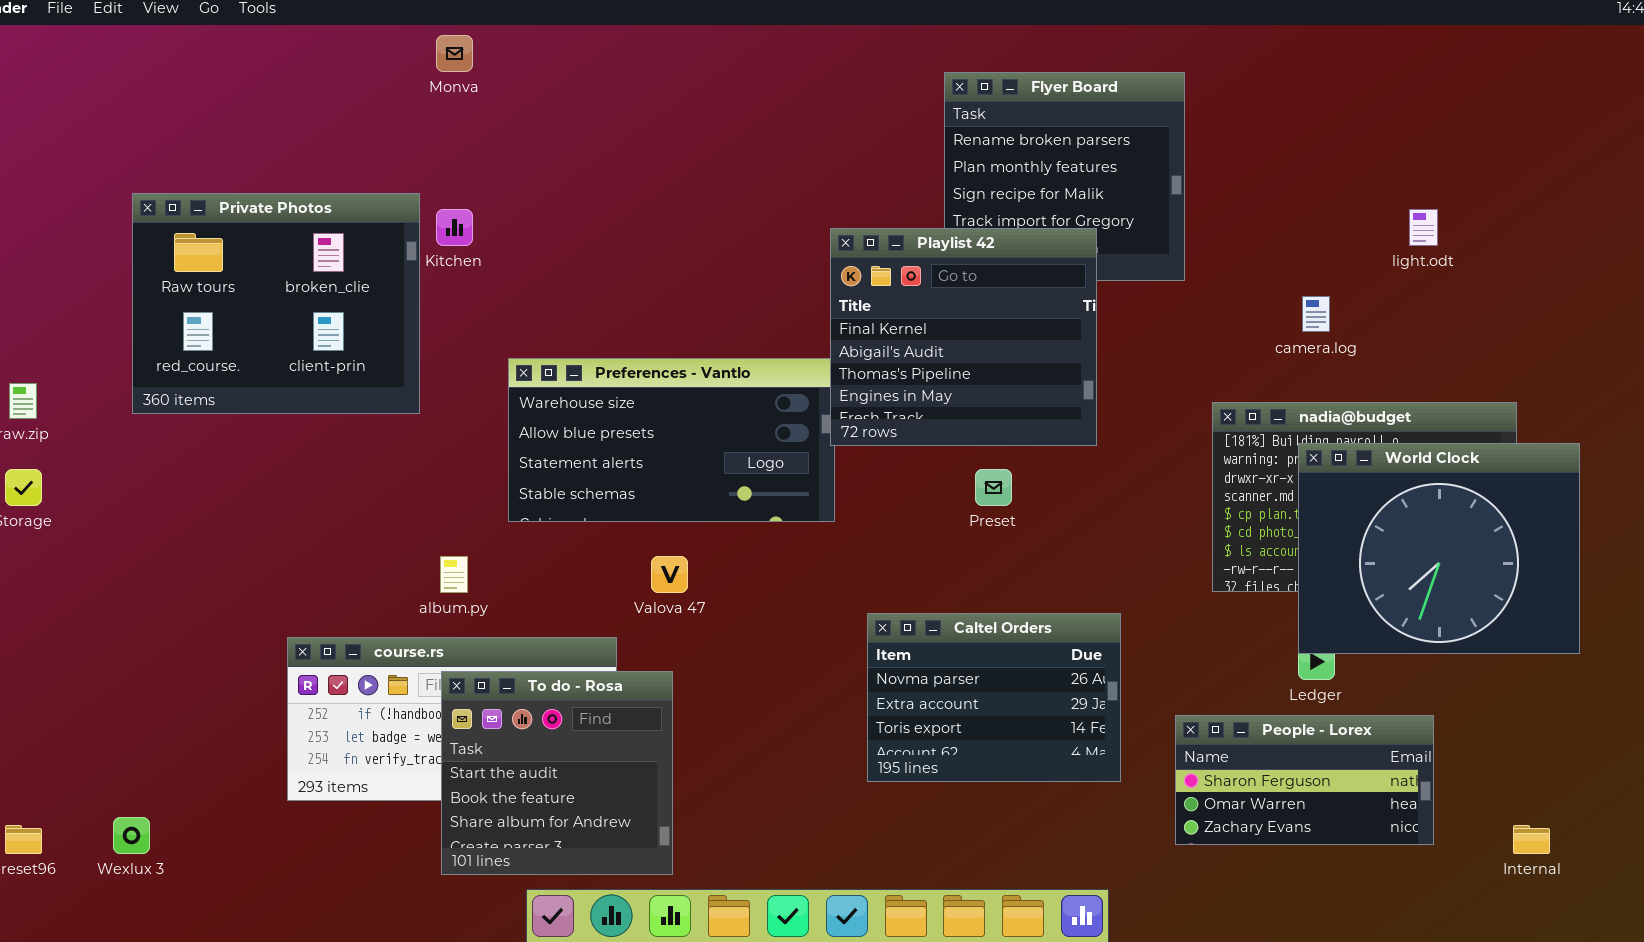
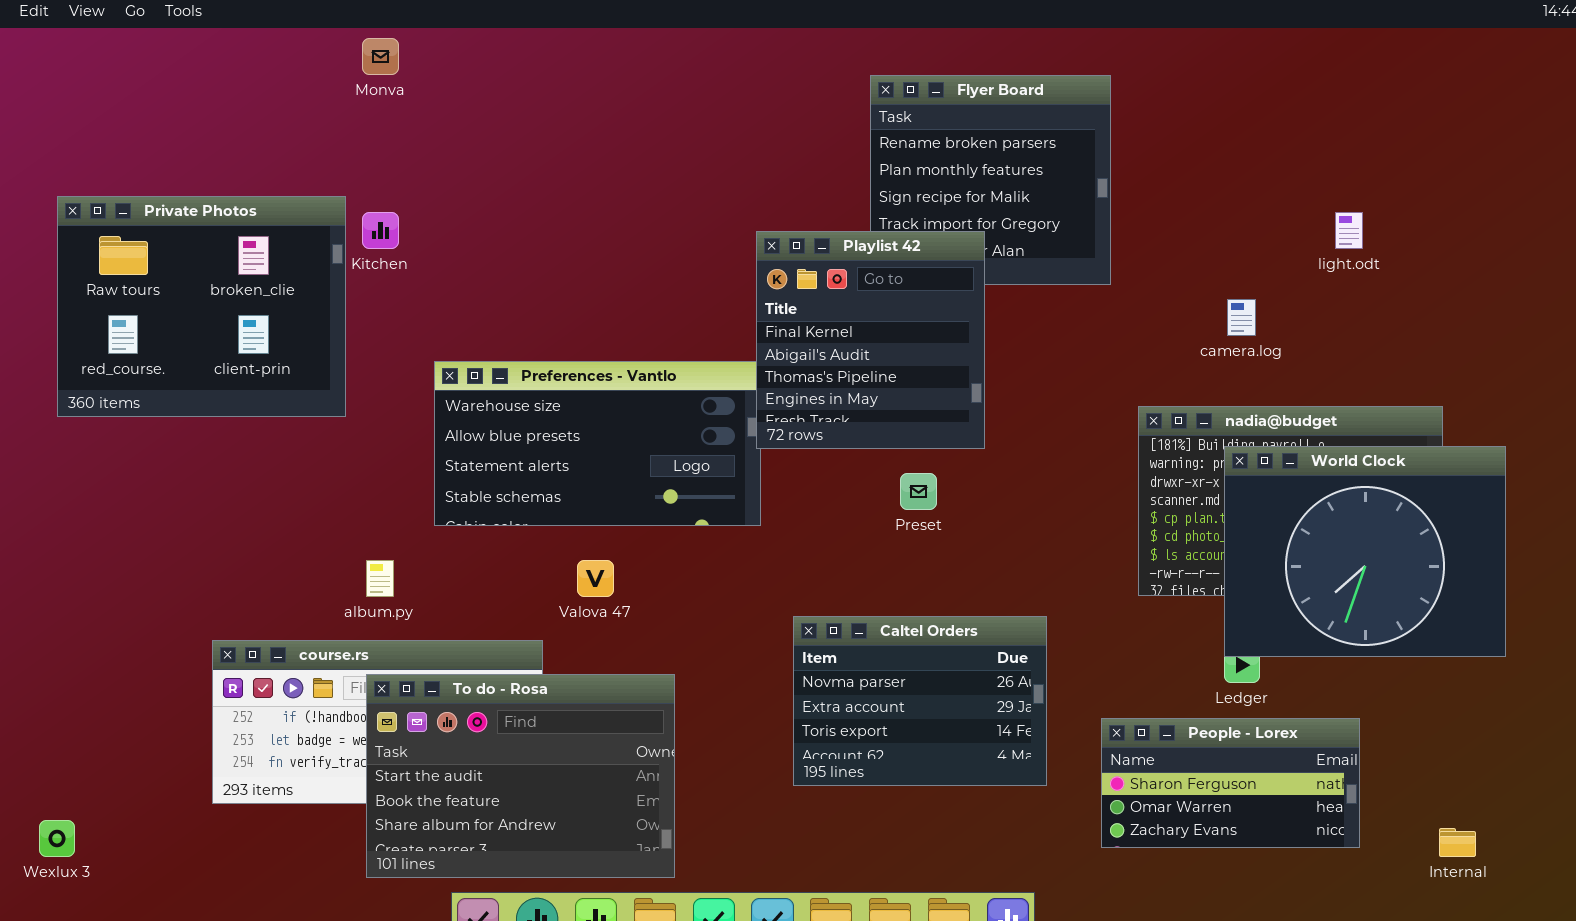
Playlist 42: [830,228,1097,446] -> [756,231,985,449], resized
To do - Rosa: [441,671,673,875] -> [366,674,675,878], resized

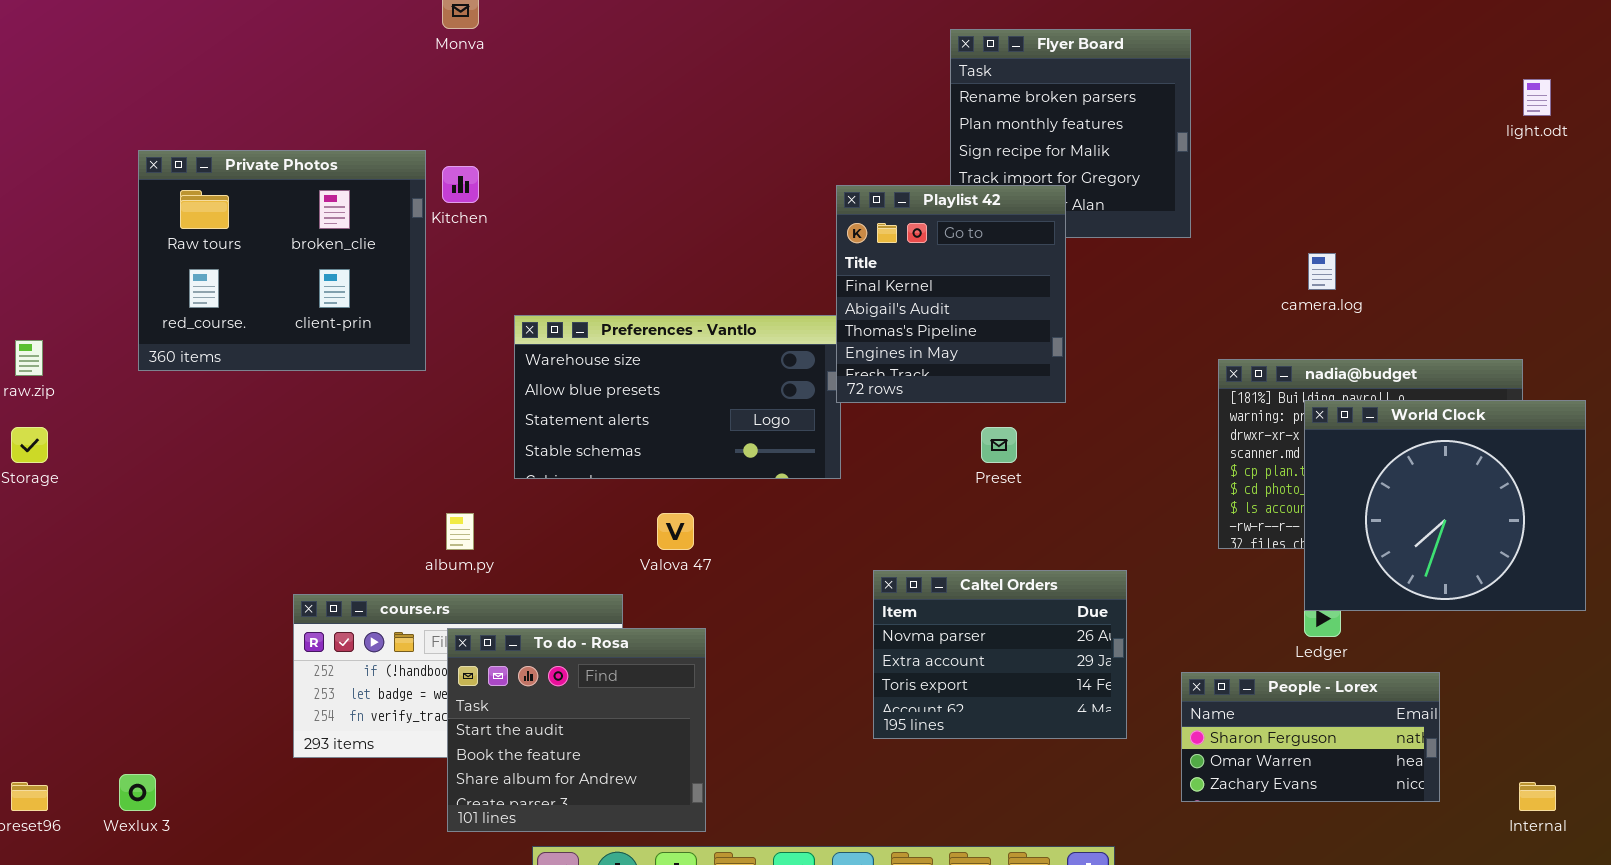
light.odt: [1335,212,1363,249] -> [1523,79,1551,116], moved
To do - Rosa: [366,674,675,878] -> [447,628,706,832], resized

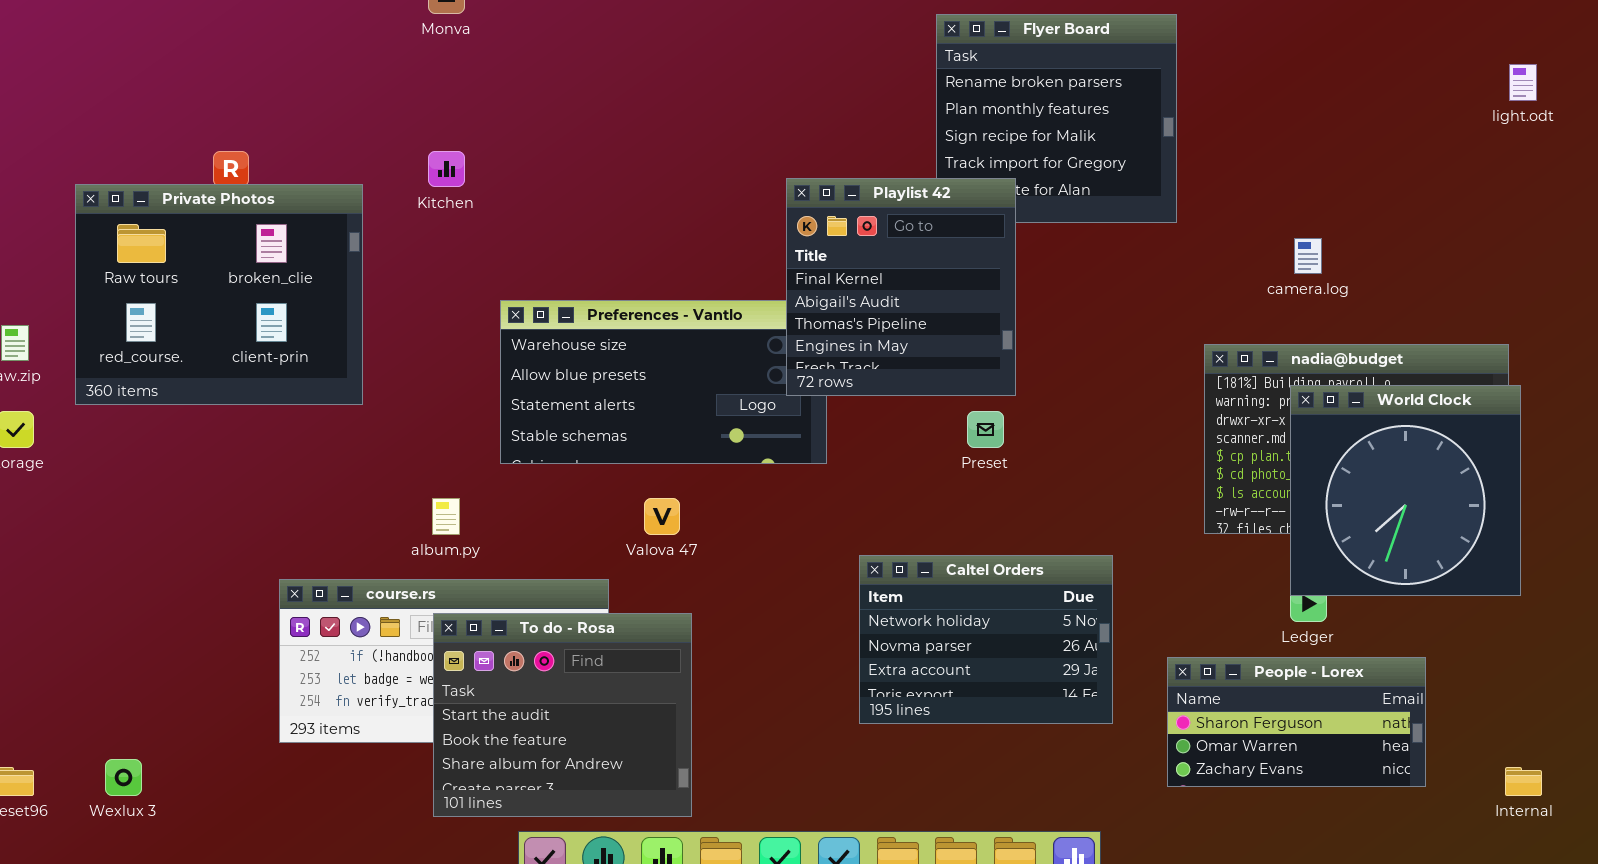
Private Photos: [138,150,426,371] -> [75,184,363,405], moved
Playlist 42: [836,185,1066,403] -> [786,178,1016,396], moved
World Clock: [1304,400,1586,611] -> [1290,385,1521,596], resized
Caltel Orders: [873,570,1127,739] -> [859,555,1113,724], scrolled up 1 row

